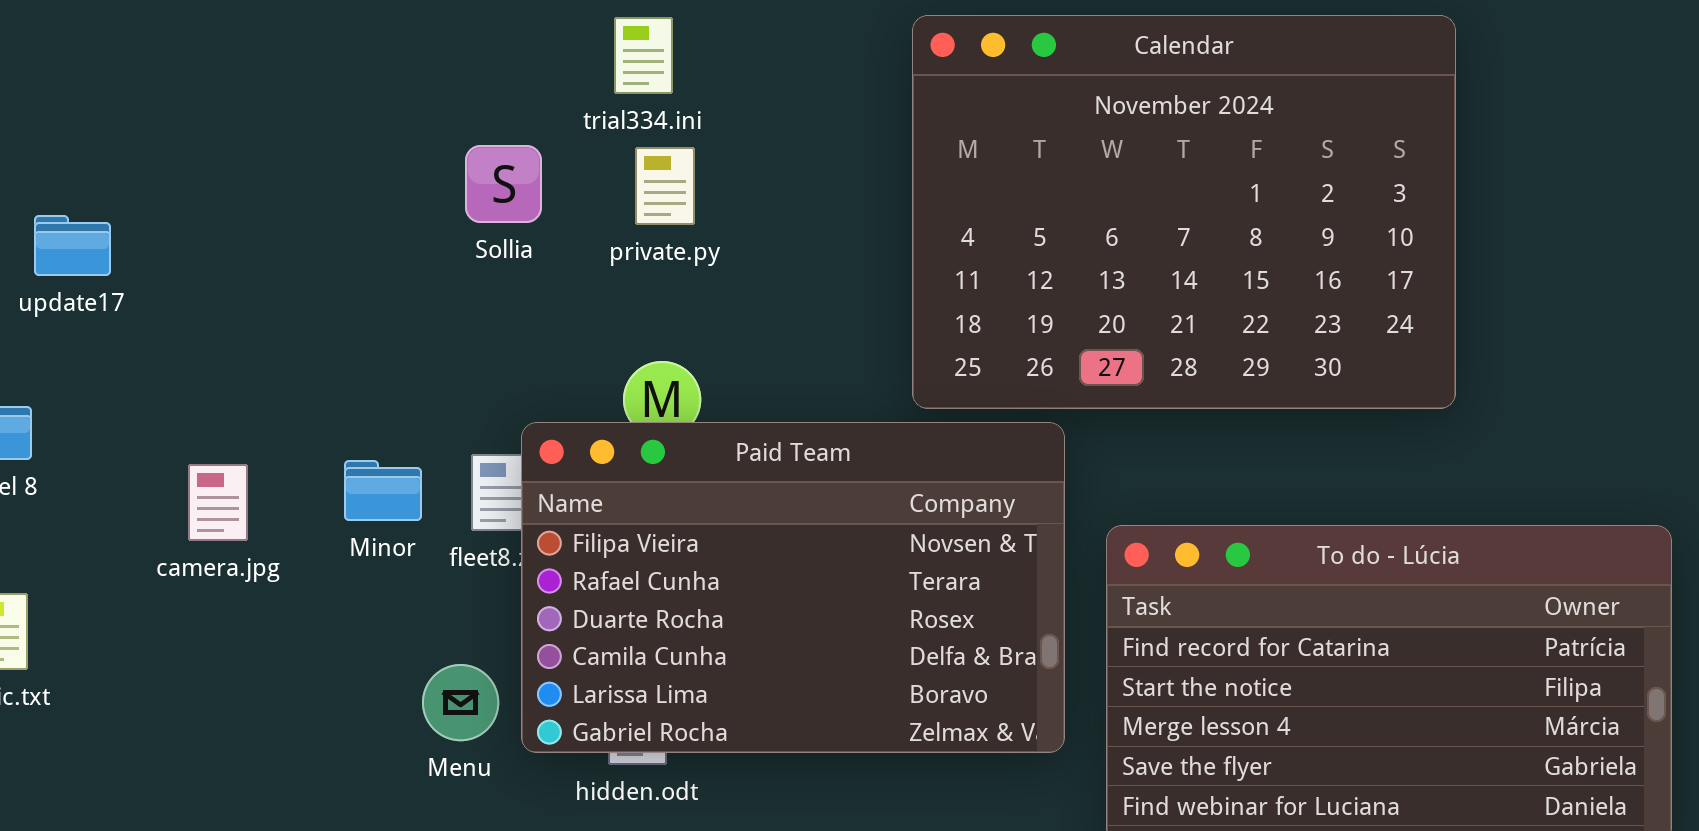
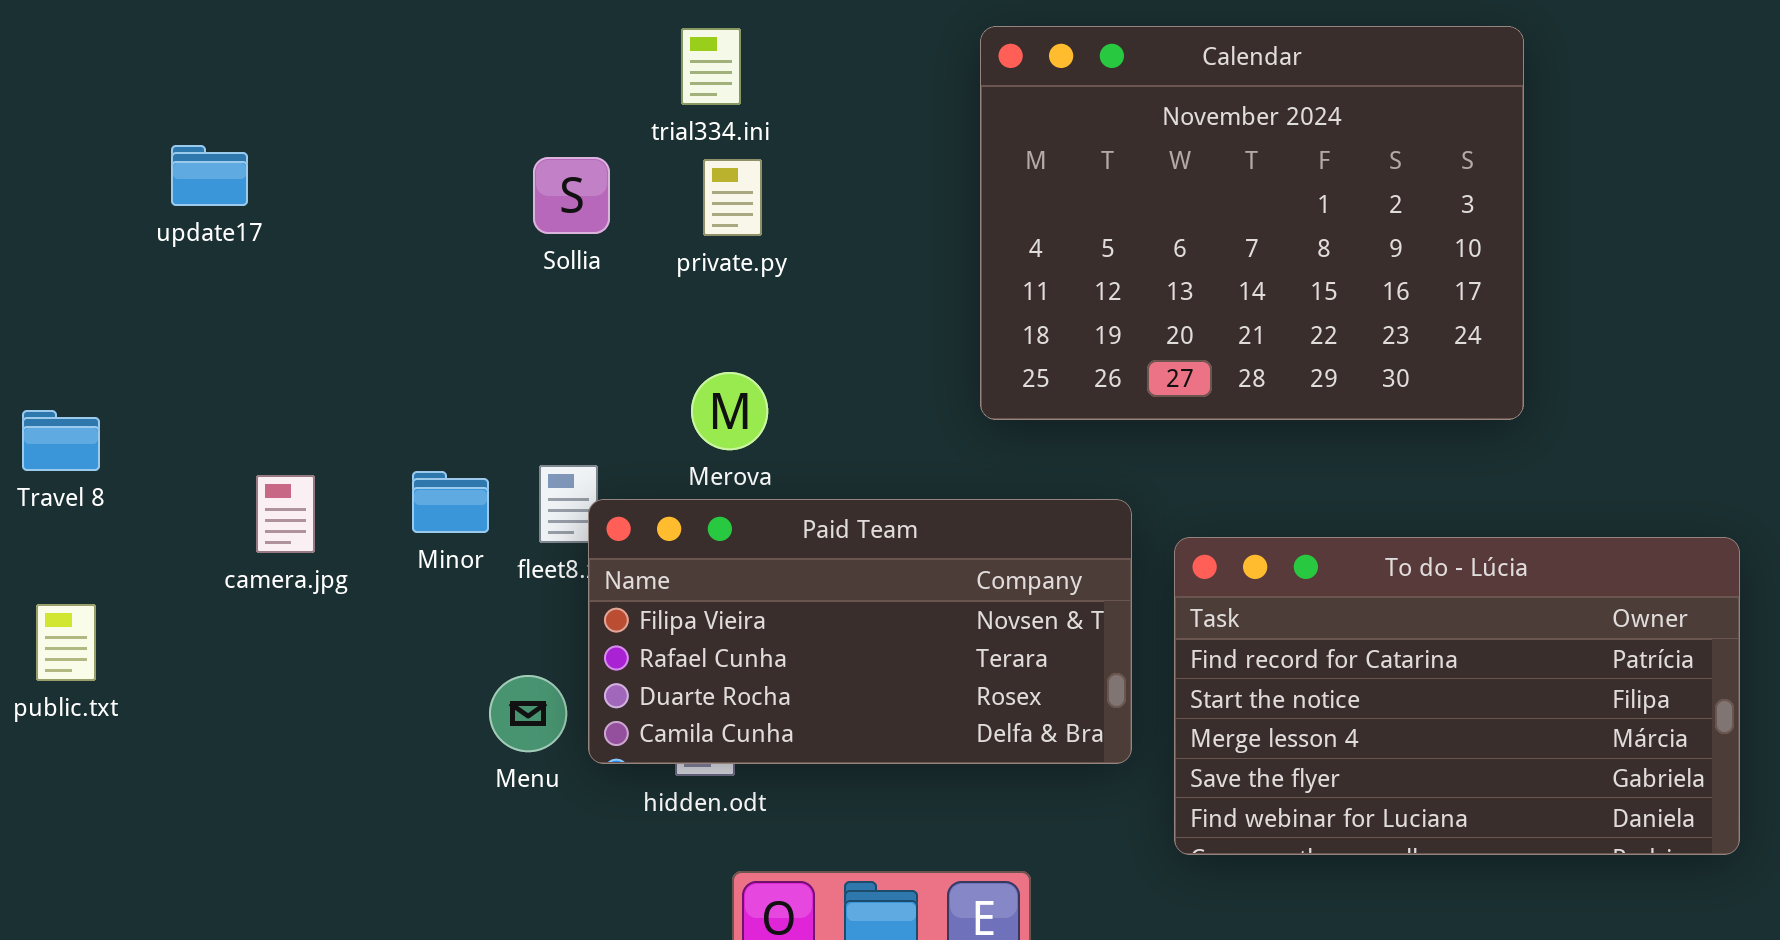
update17: [34,215,111,276] -> [171,145,248,206], moved
Paid Team: [521,422,1065,753] -> [588,499,1132,764], resized

